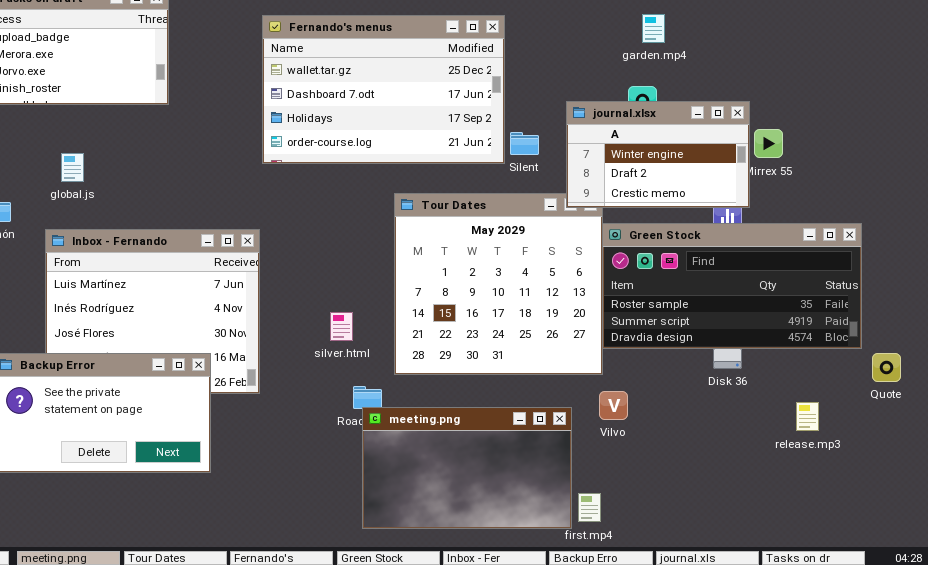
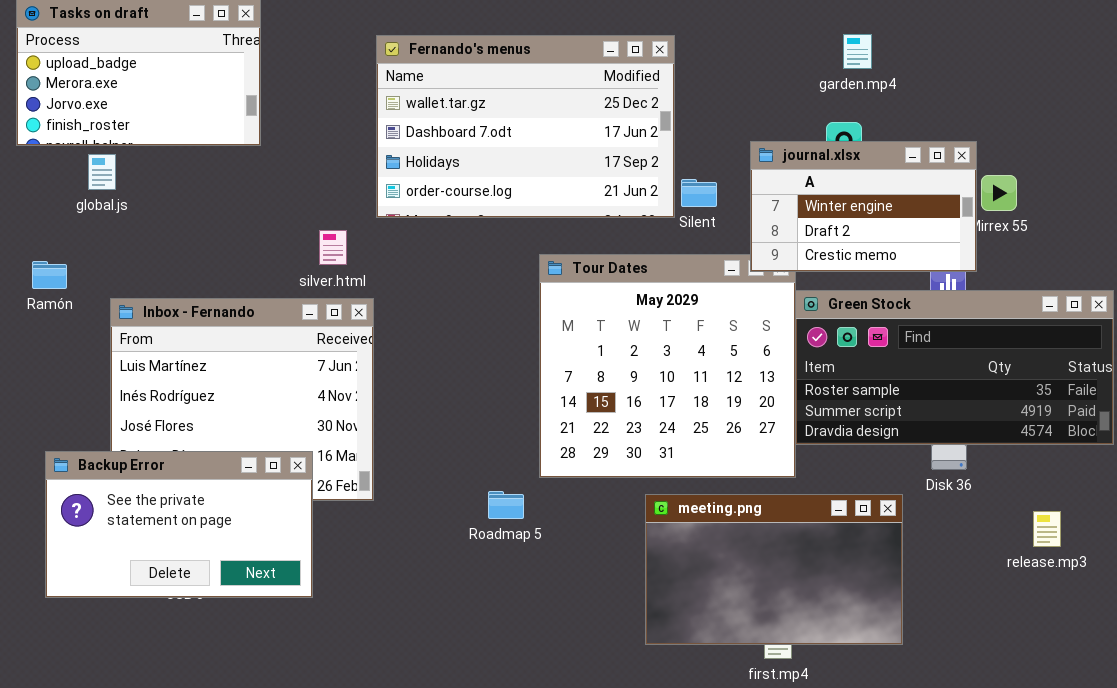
global.js: [61,153,84,182] -> [88,154,116,190], moved
silver.html: [330,312,353,341] -> [319,230,347,265], moved
meeting.png: [362,407,572,529] -> [645,494,903,645], moved

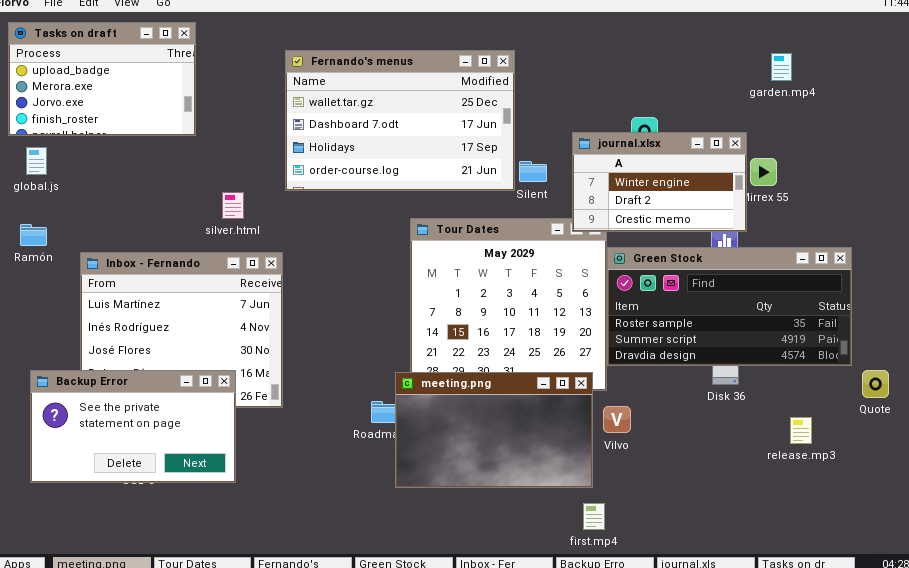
garden.mp4: [843,34,872,69] -> [771,53,792,81], moved
global.js: [88,154,116,190] -> [26,147,47,175], moved
silver.html: [319,230,347,265] -> [222,192,244,219], moved
meeting.png: [645,494,903,645] -> [395,372,593,488], moved

